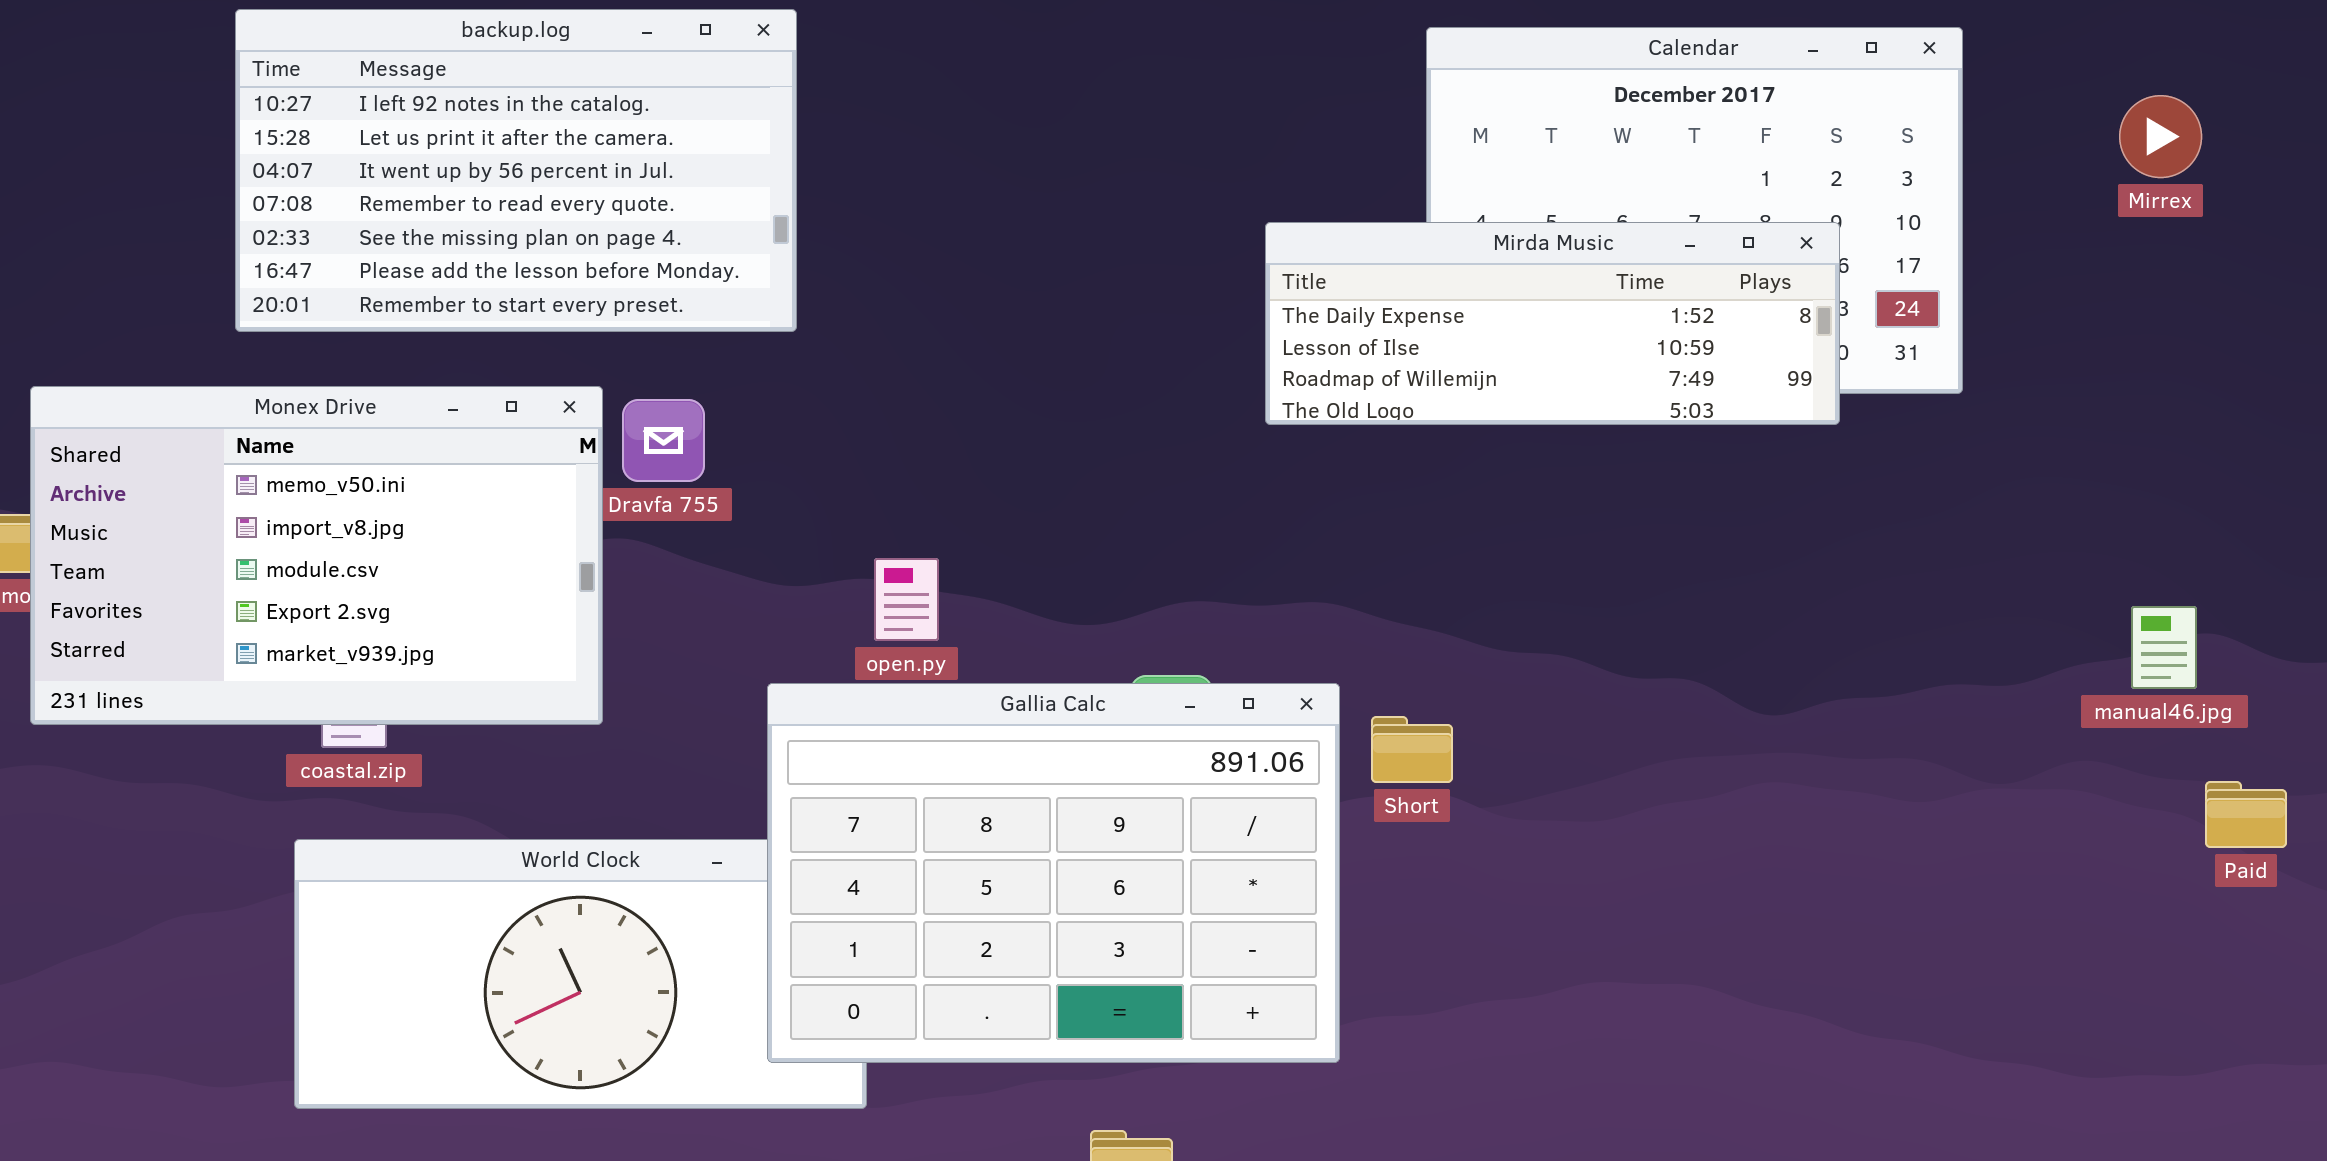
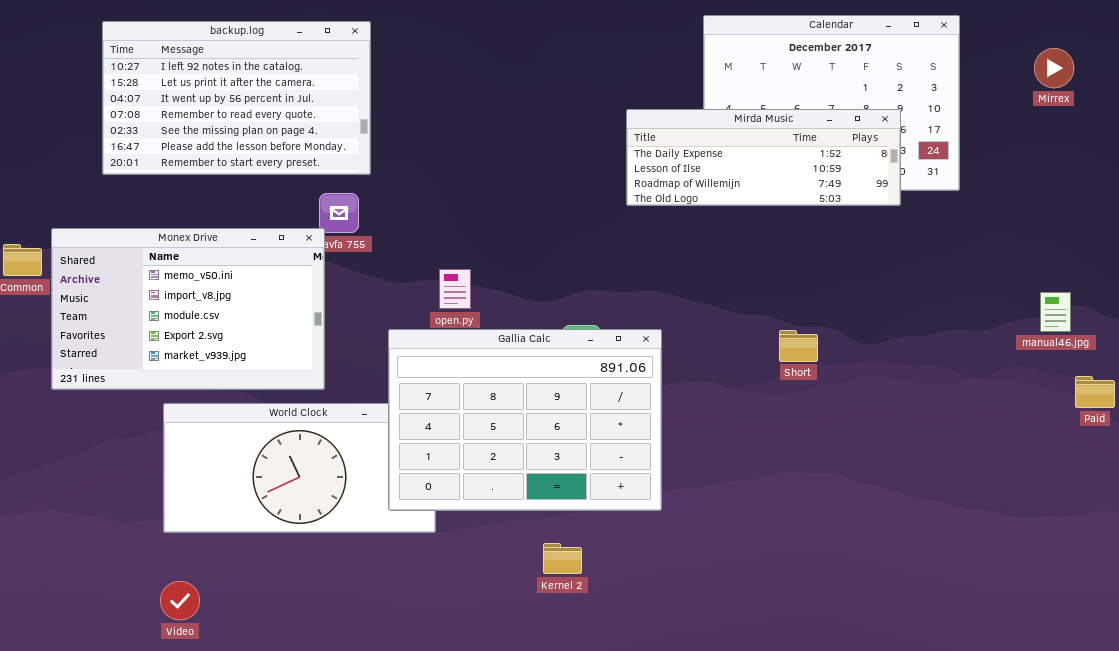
backup.log: [235,9,797,332] -> [102,21,371,175], moved
Monex Drive: [30,386,603,725] -> [51,228,325,390], moved
Short: [1371,716,1453,783] -> [779,330,818,362], moved

